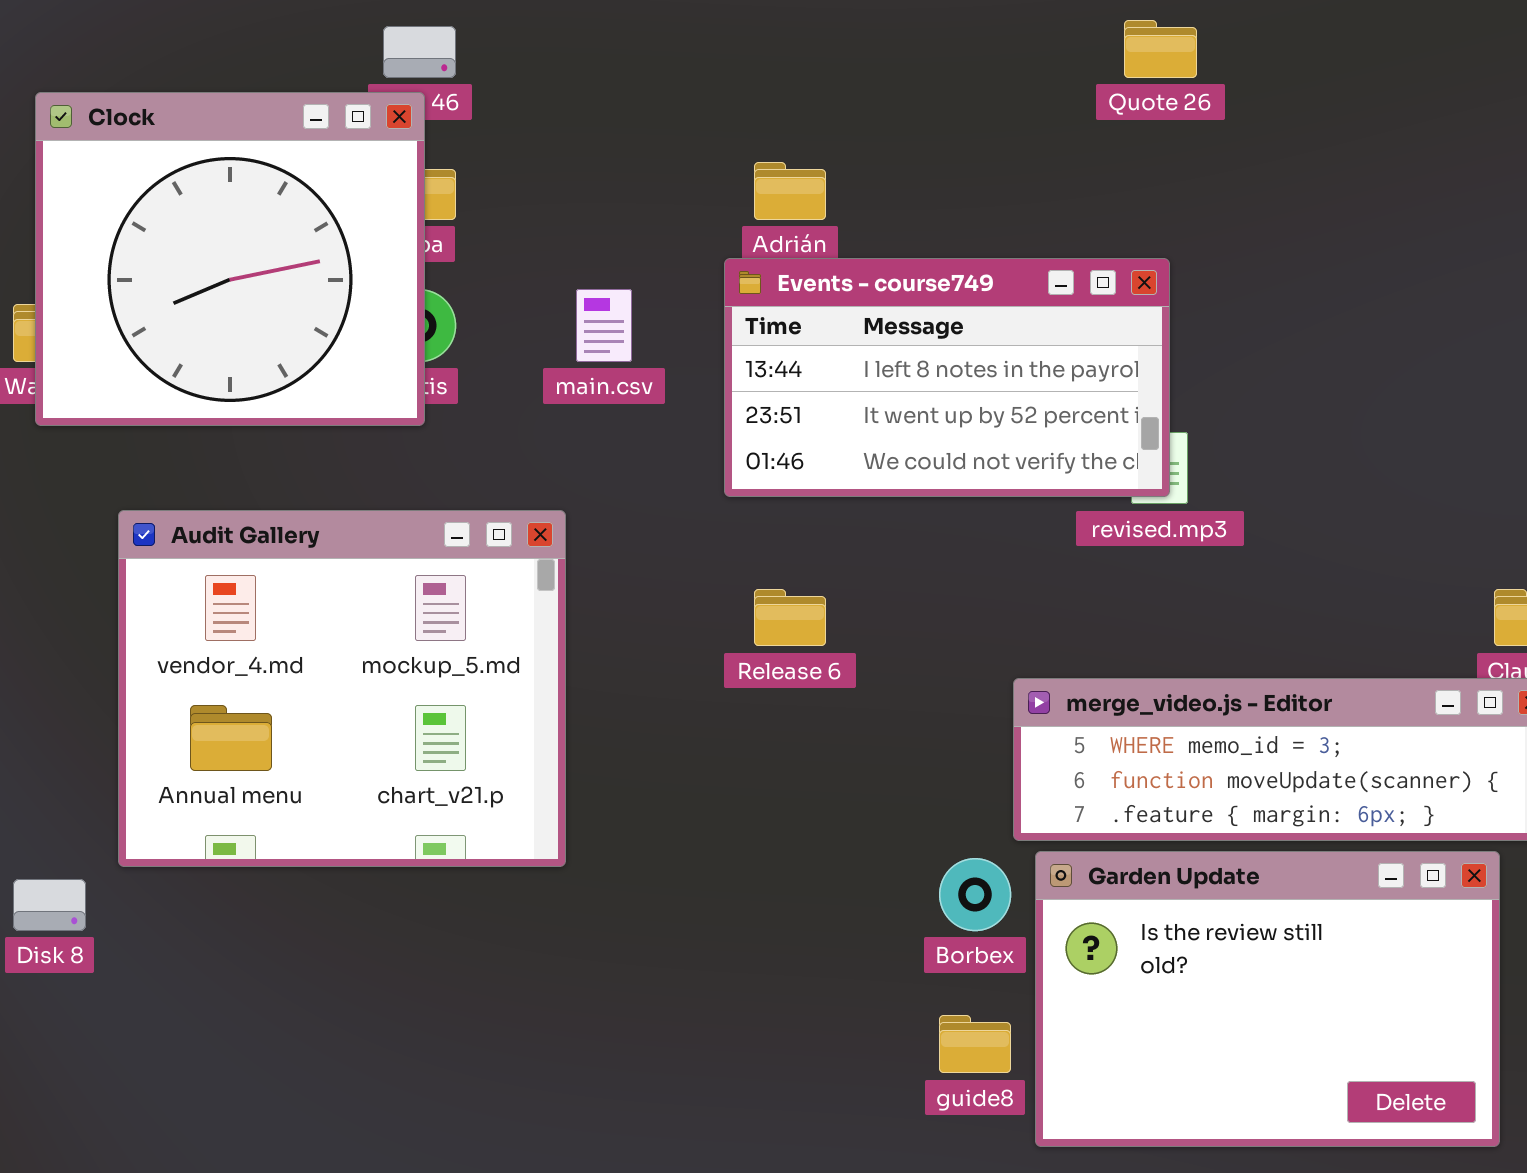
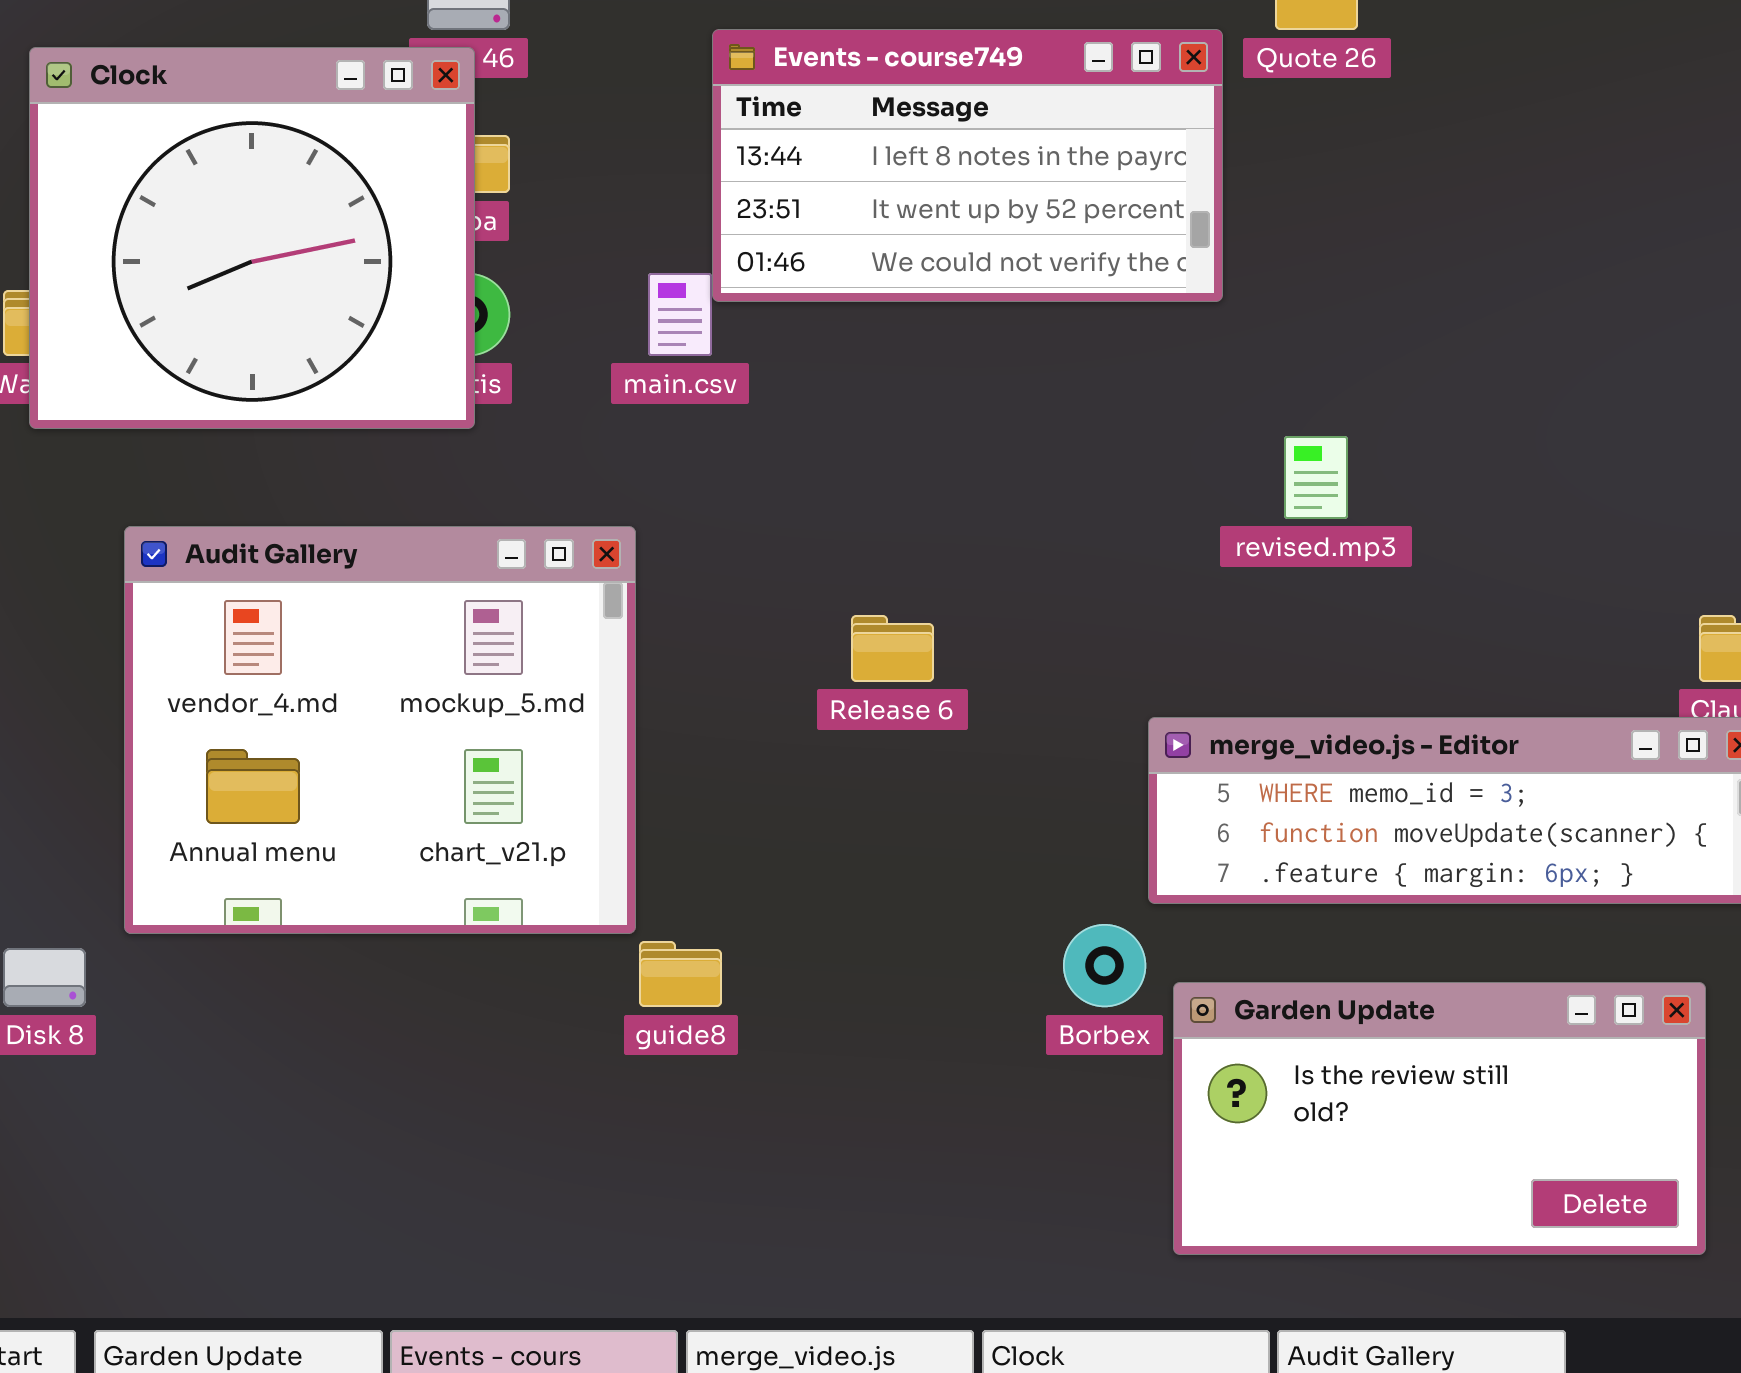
Events - course749: [724,258,1170,497] -> [712,29,1223,302], moved
Garden Update: [1035,851,1500,1147] -> [1173,982,1706,1255], resized
guide8: [939,1015,1011,1073] -> [639,941,722,1007], moved

